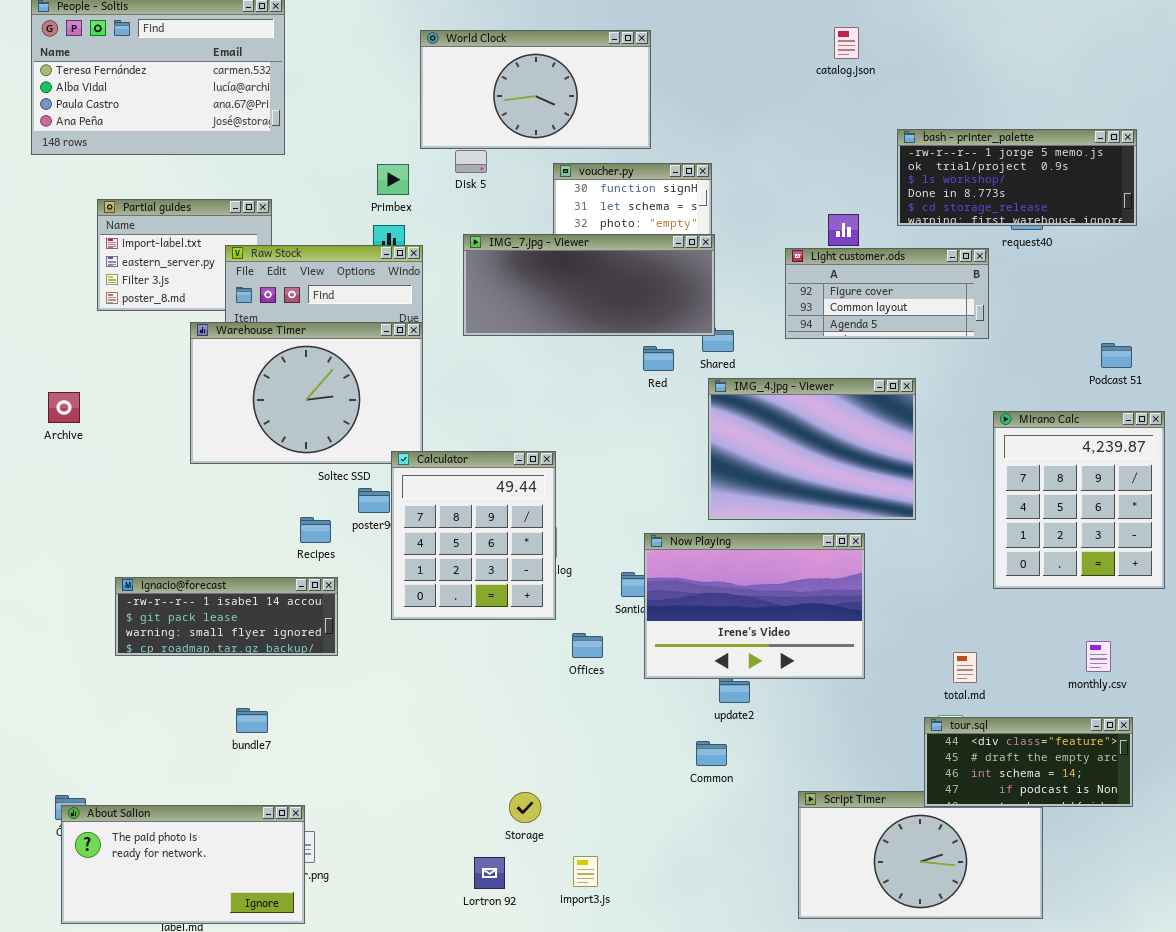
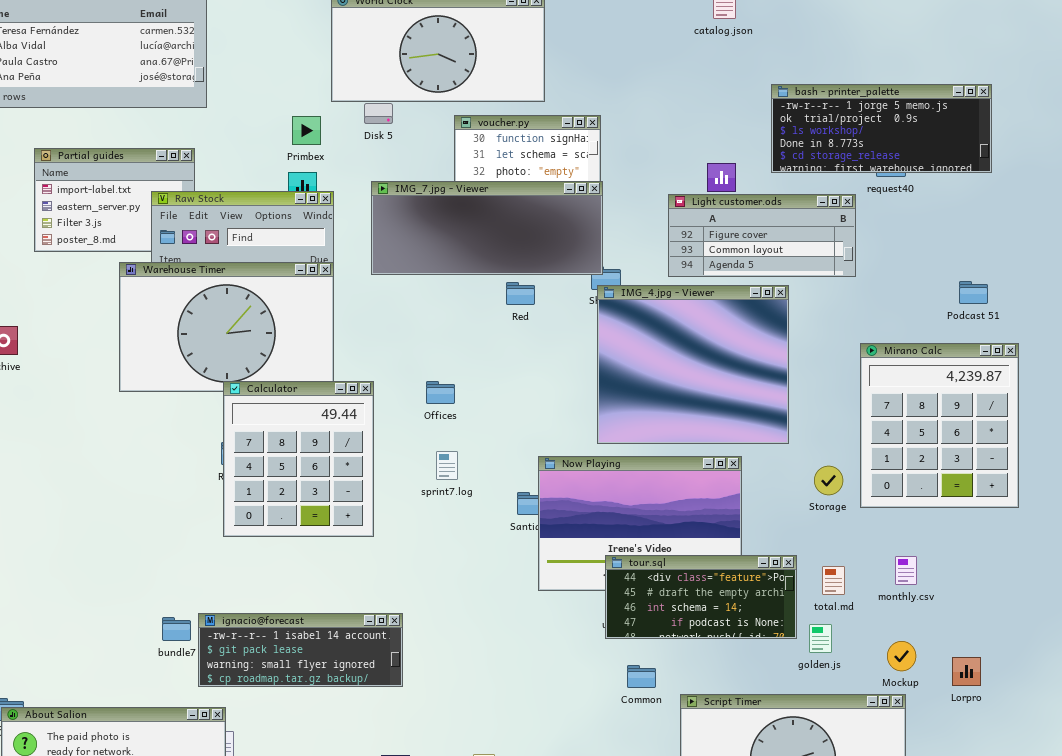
Red: [643,346,674,371] -> [506,282,535,305], moved
IMG_4.jpg - Viewer: [708,378,916,520] -> [597,285,789,444], resized
Calculator: [391,451,556,620] -> [223,381,374,537], moved
ignacio@forecast: [115,577,338,656] -> [198,613,403,687], moved
Offices: [572,633,603,658] -> [426,381,455,404], moved
monthly.csv: [1086,641,1111,672] -> [895,556,917,585], moved
tour.sql: [924,717,1133,807] -> [605,555,797,639], moved
Common: [696,741,727,766] -> [627,665,656,688], moved
Storage: [509,792,541,823] -> [814,466,843,495], moved

